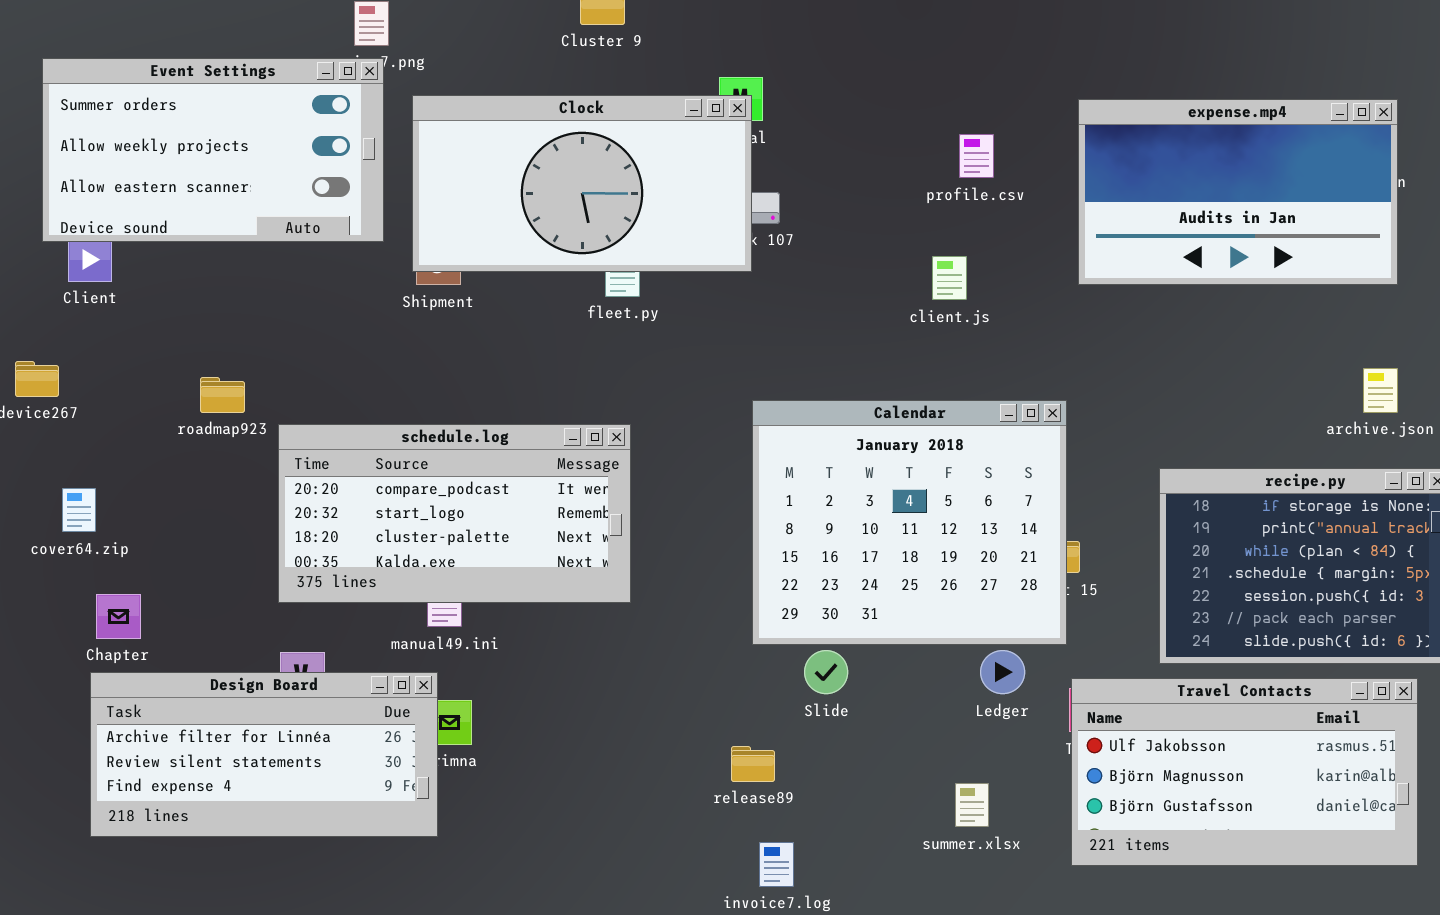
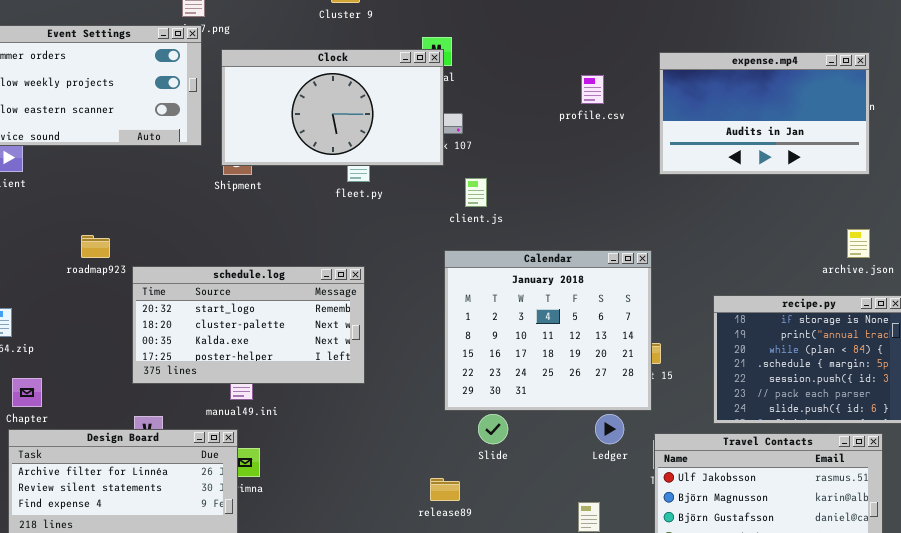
client.js: [932,256,967,300] -> [465,178,487,207], moved
schedule.log: [278,424,631,603] -> [132,266,365,384], scrolled down 1 row

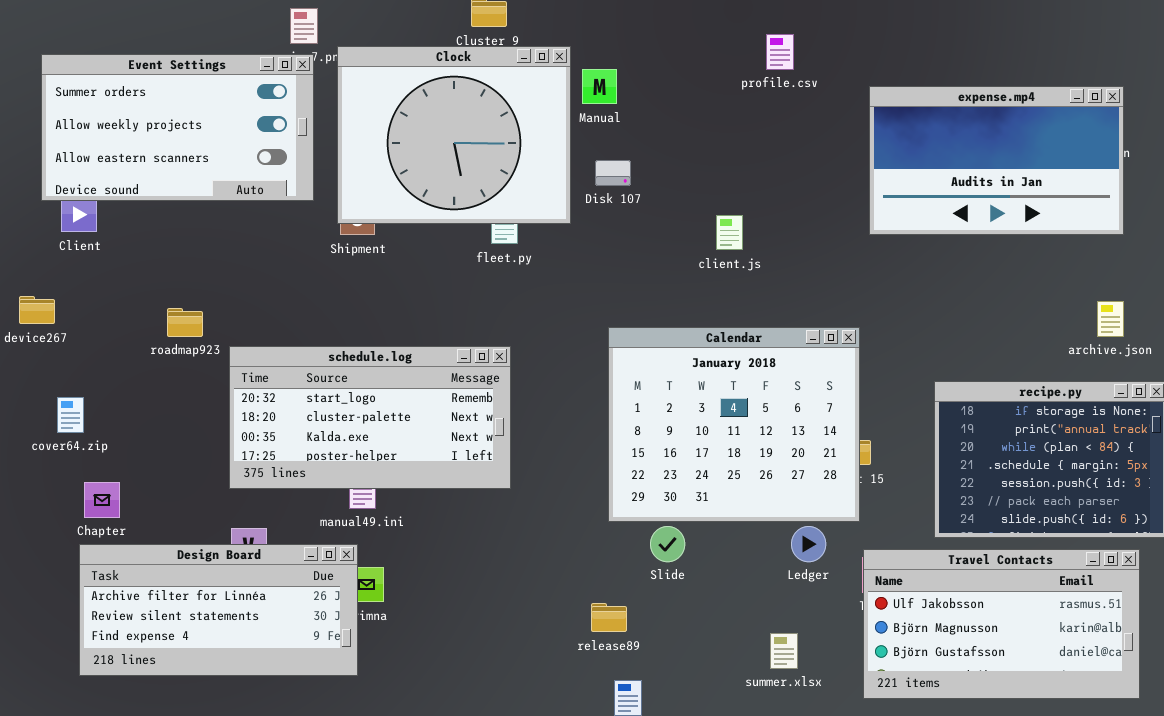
Clock: [221,49,444,166] -> [337,46,571,224], resized
profile.csv: [581,75,604,104] -> [766,34,794,70], moved
client.js: [465,178,487,207] -> [716,215,743,250], moved

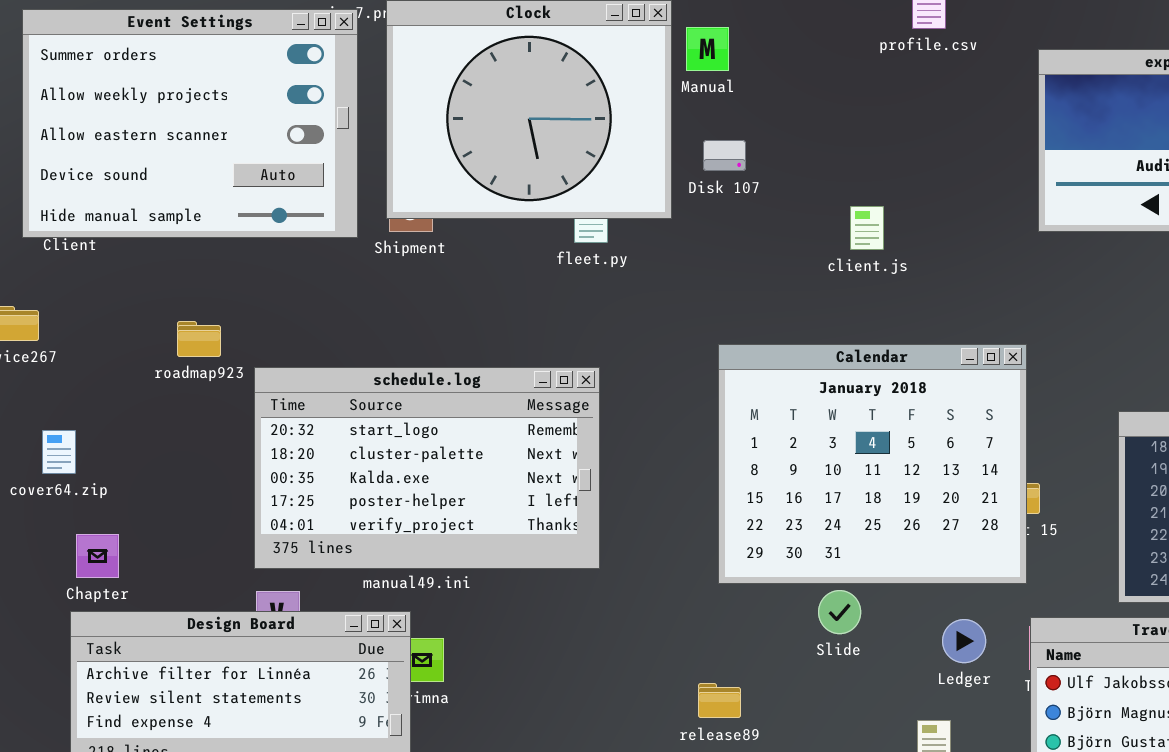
Event Settings: [41,54,314,201] -> [22,9,358,238], resized
schedule.log: [229,346,511,489] -> [254,367,600,569], resized
Slide: [650,526,685,562] -> [818,590,861,634], moved
Ledger: [791,526,826,562] -> [942,619,986,663], moved

